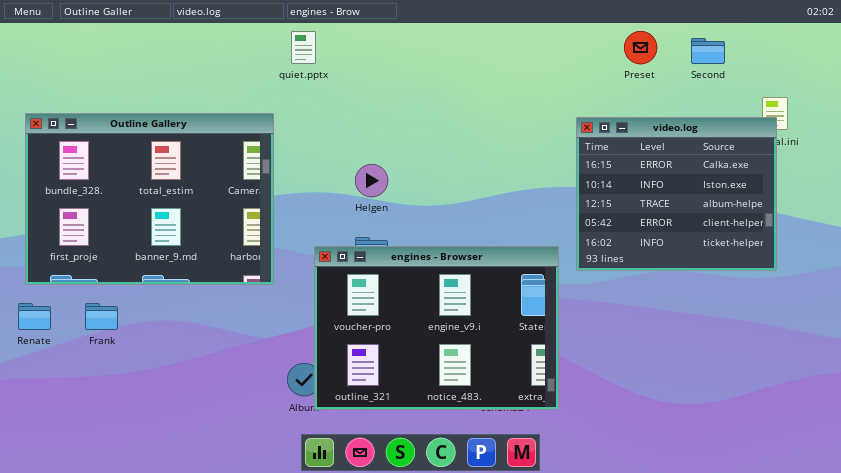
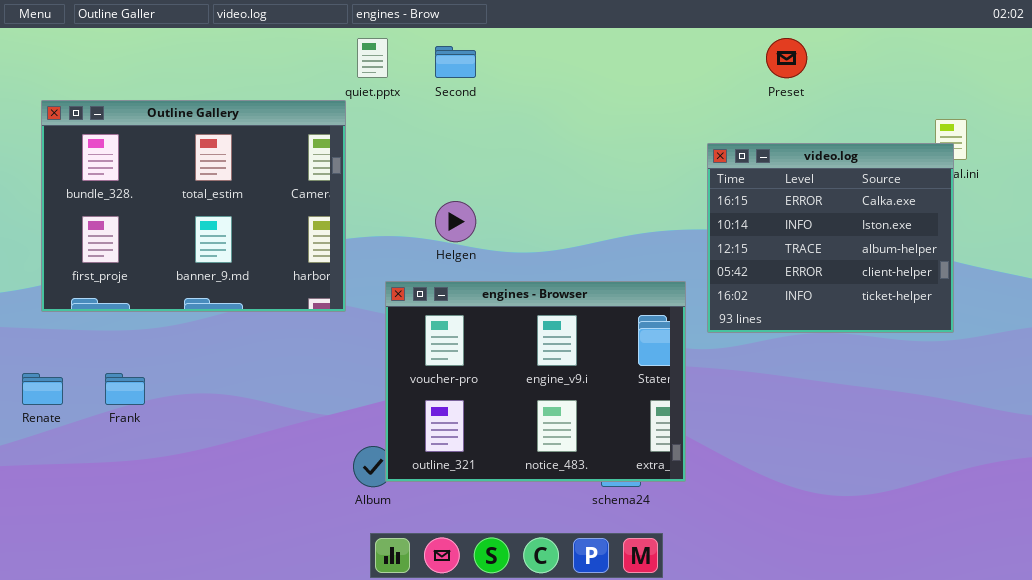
Second: [691,38,725,64] -> [435,46,476,78], moved
Outline Gallery: [25,113,274,285] -> [41,100,346,312], moved
engines - Browser: [314,246,559,410] -> [385,281,686,482], moved

